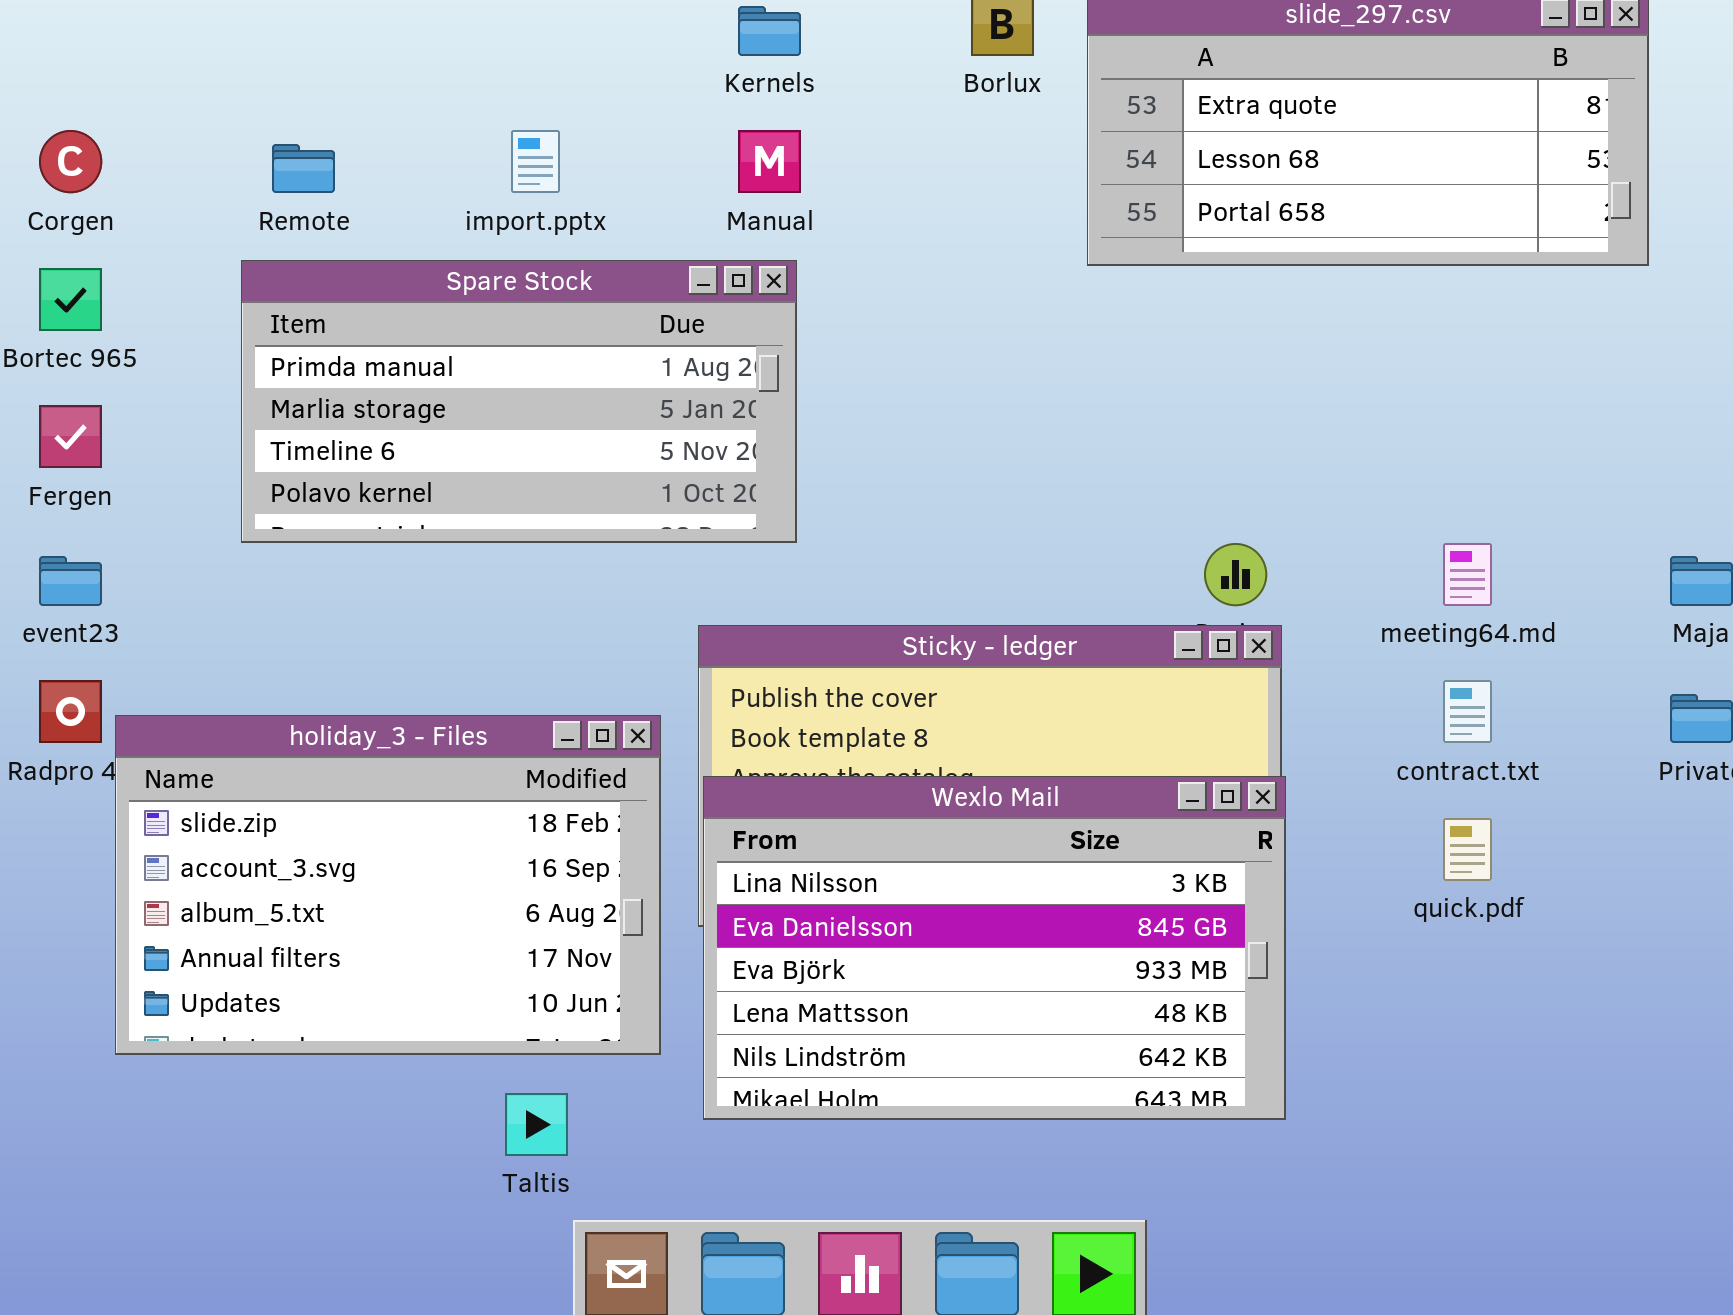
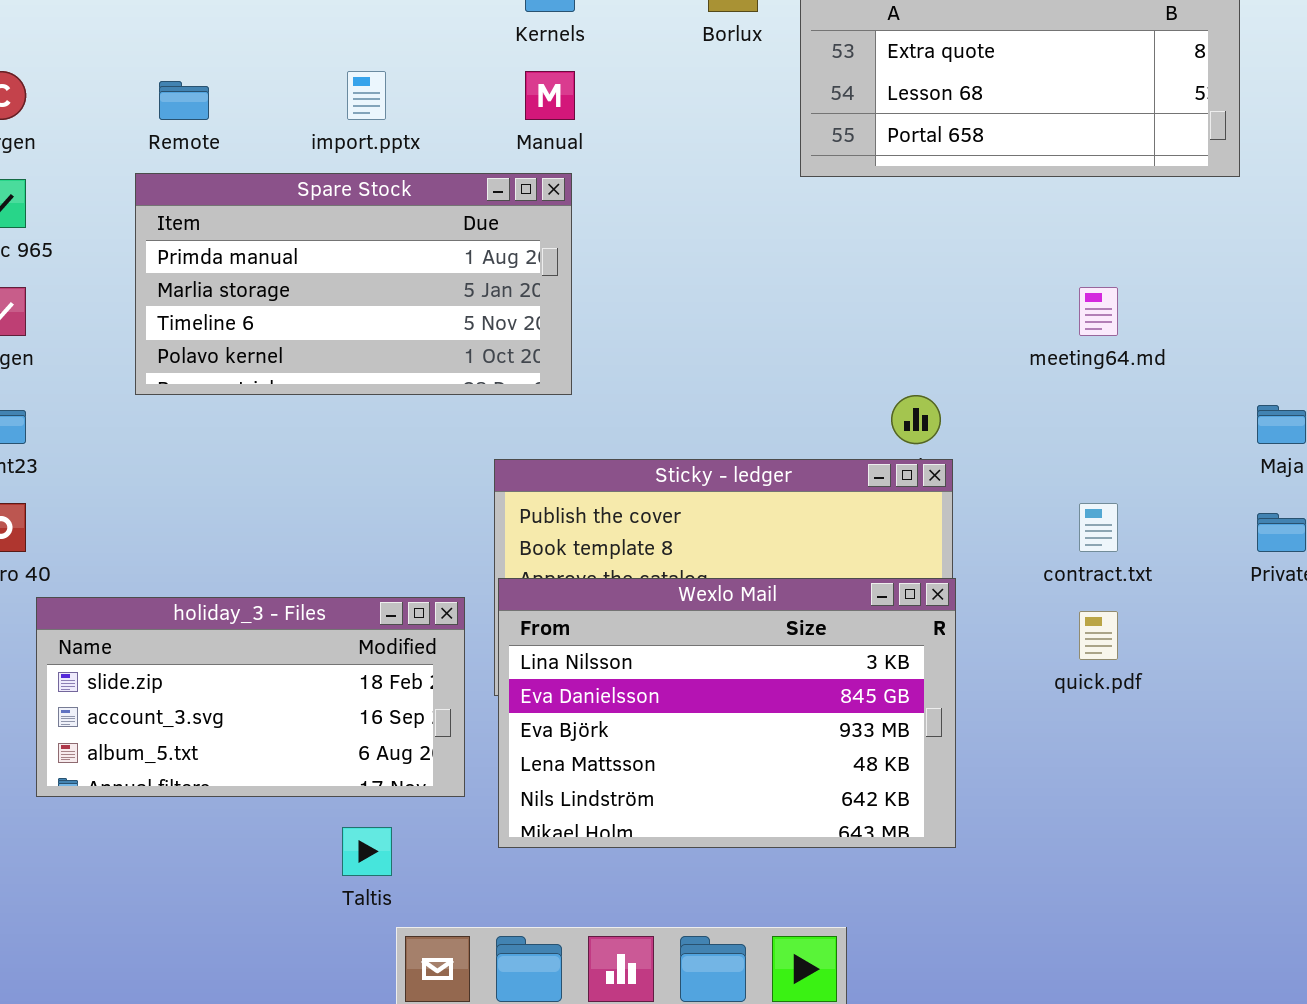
meeting64.md: [1443,543,1492,606] -> [1079,287,1118,336], moved
holiday_3 - Files: [115,715,661,1055] -> [36,597,465,797], resized

